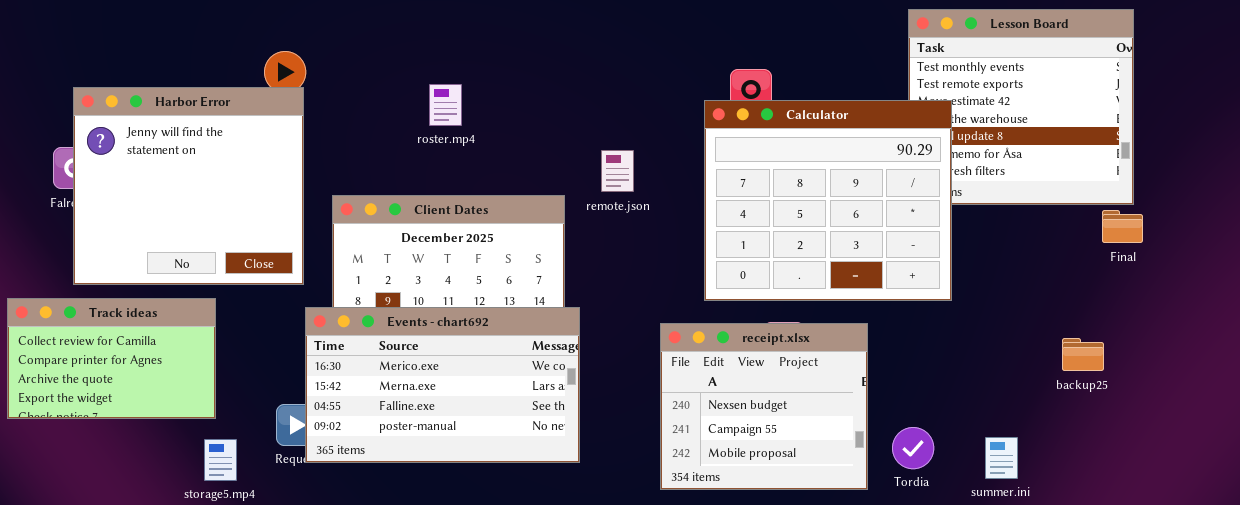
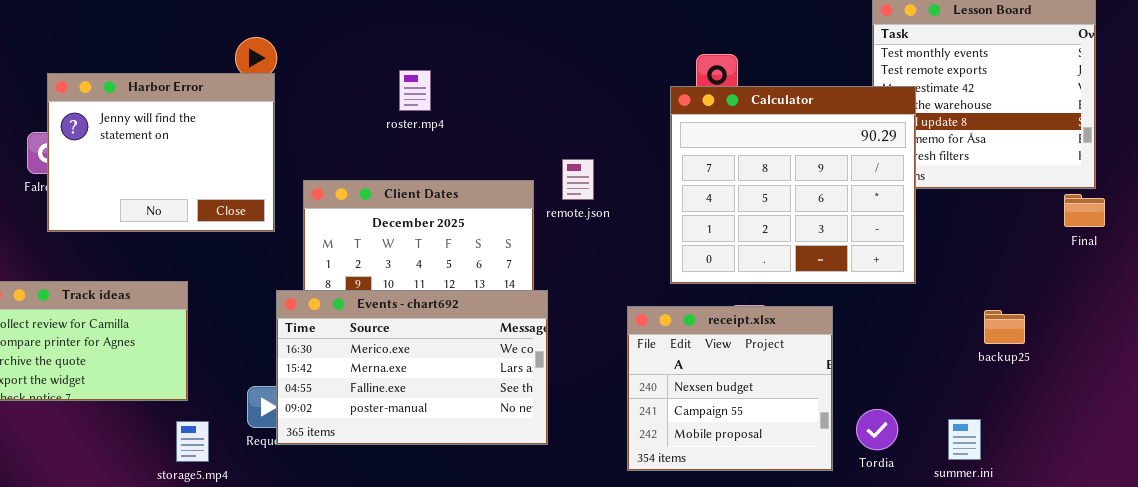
Harbor Error: [73,87,304,285] -> [47,73,275,232], resized
remote.json: [601,150,634,192] -> [562,159,594,200], moved
backup25: [1062,338,1104,371] -> [984,310,1025,344], moved

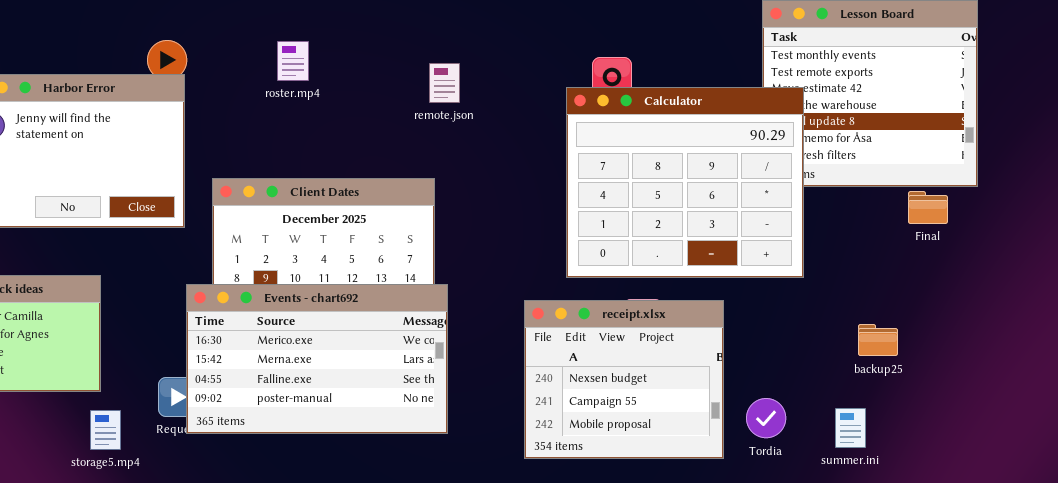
roster.mp4: [399,70,431,111] -> [277,41,309,81], moved
remote.json: [562,159,594,200] -> [429,63,460,103], moved
Final: [1064,194,1105,227] -> [908,191,948,224], moved
backup25: [984,310,1025,344] -> [858,324,898,356], moved

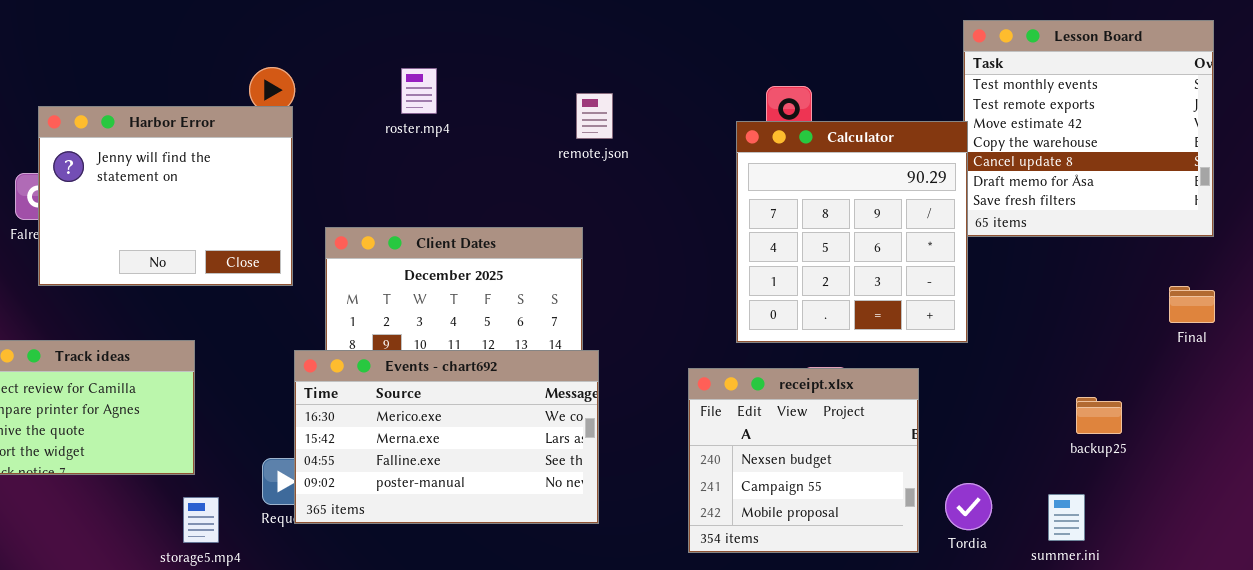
Calculator: [566,87,804,278] -> [736,121,968,343], resized
Final: [908,191,948,224] -> [1169,286,1215,323], moved

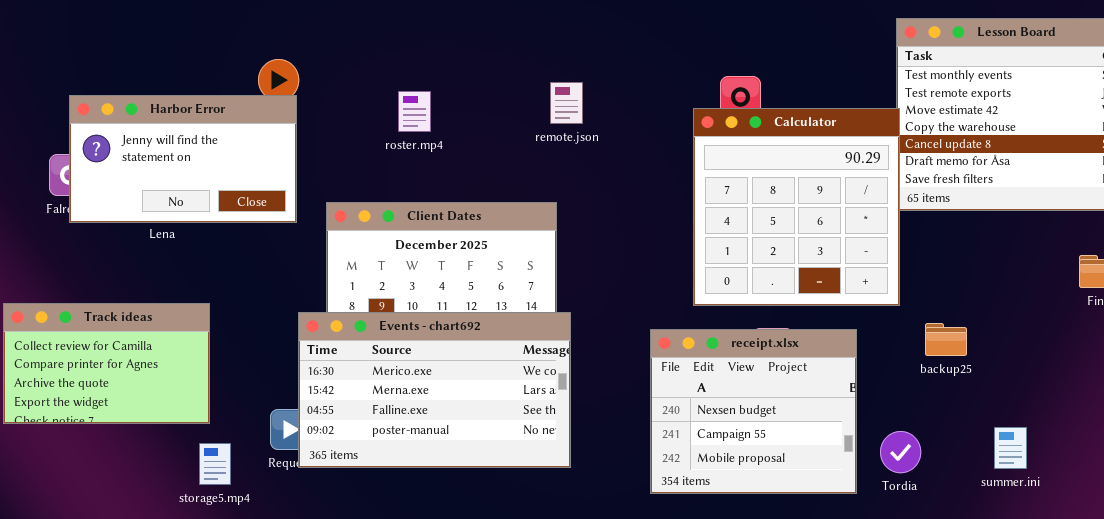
roster.mp4: [401,68,437,114] -> [398,91,431,132], moved
Harbor Error: [38,106,293,286] -> [69,95,297,223], resized
backup25: [1076,397,1122,434] -> [925,323,967,356], moved
summer.ini: [1048,494,1085,541] -> [994,427,1027,469], moved

